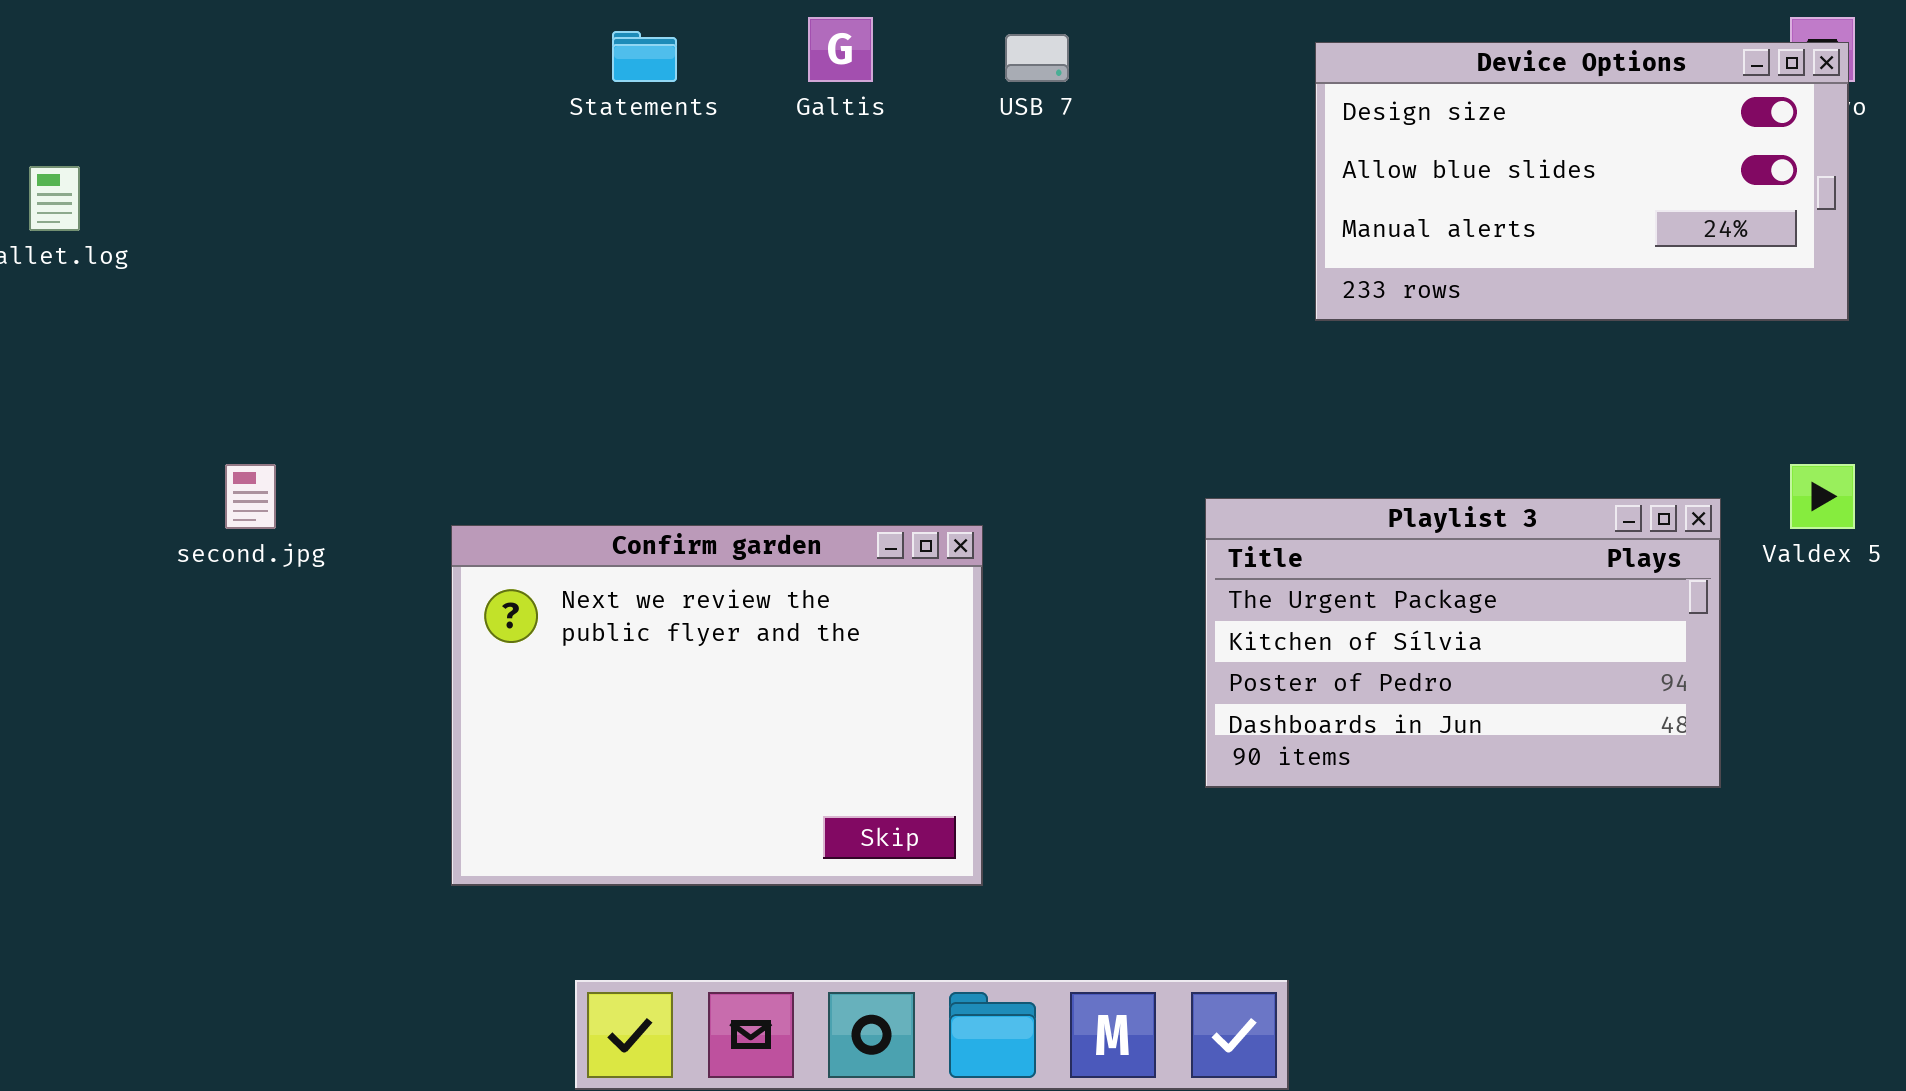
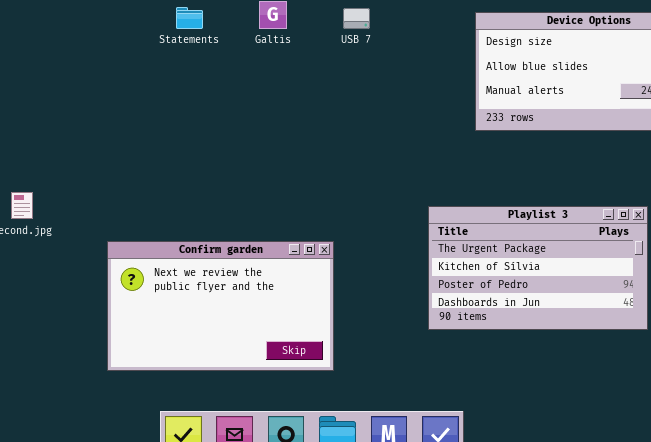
Confirm garden: [451,525,983,886] -> [107,241,334,371], resized

